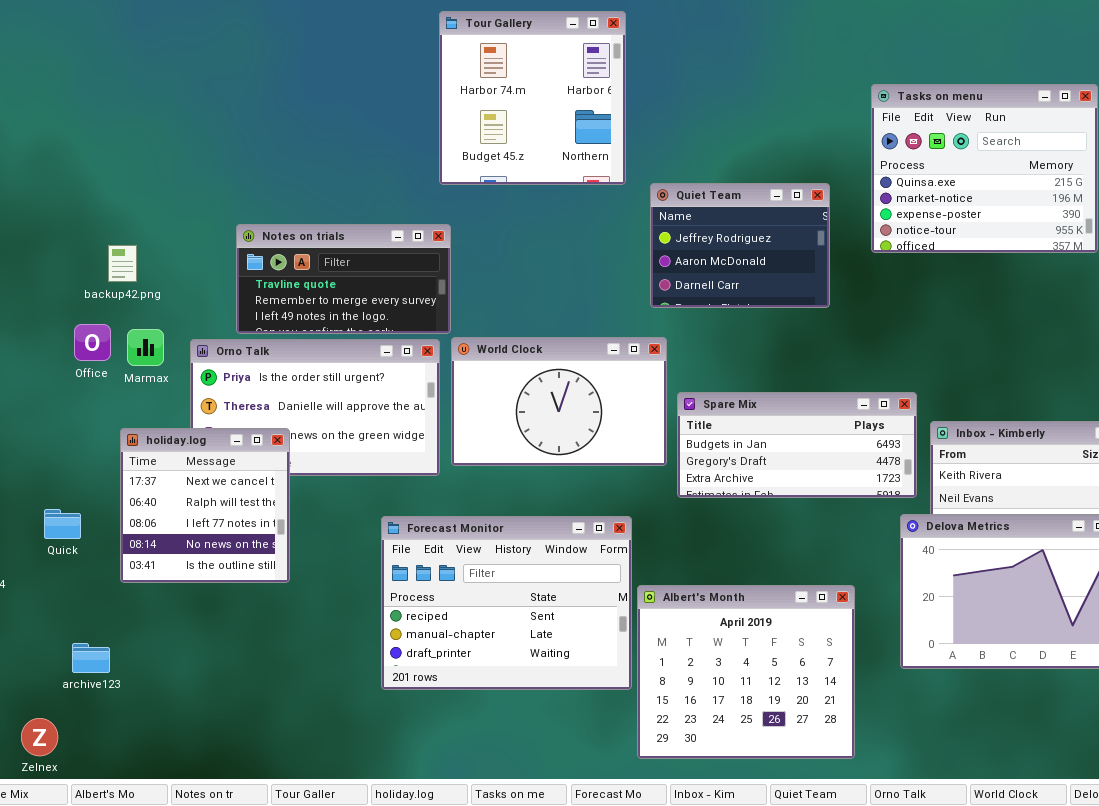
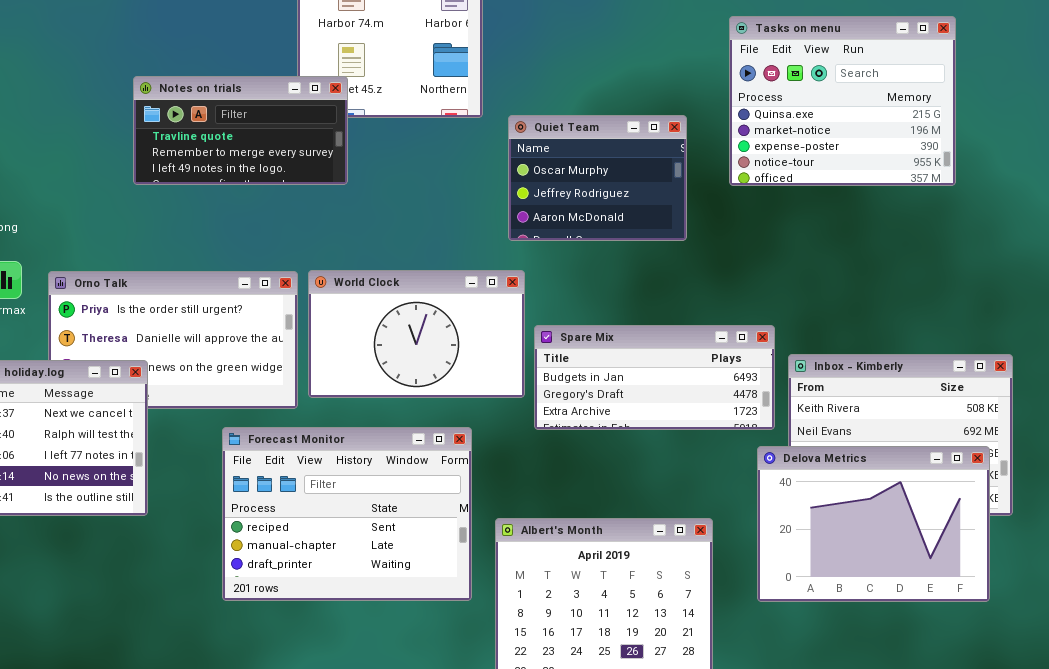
Quiet Team: [650,183,830,308] -> [508,115,687,241], scrolled up 1 row
Notes on trials: [236,224,451,334] -> [133,76,348,185], moved
Forecast Monitor: [381,516,632,690] -> [222,427,472,601], moved

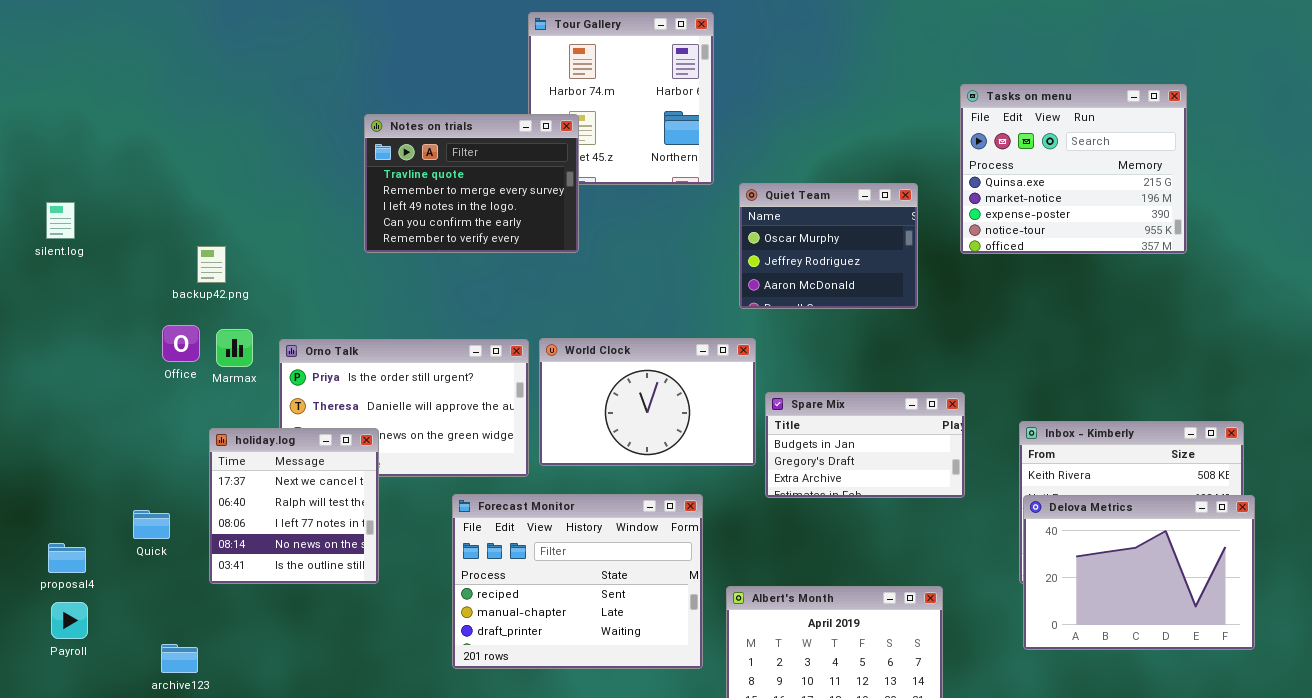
Notes on trials: [133,76,348,185] -> [364,114,579,253], resized
Spare Mix: [534,325,775,430] -> [765,392,965,498], resized
Delova Metrics: [757,446,990,602] -> [1023,495,1255,650], moved

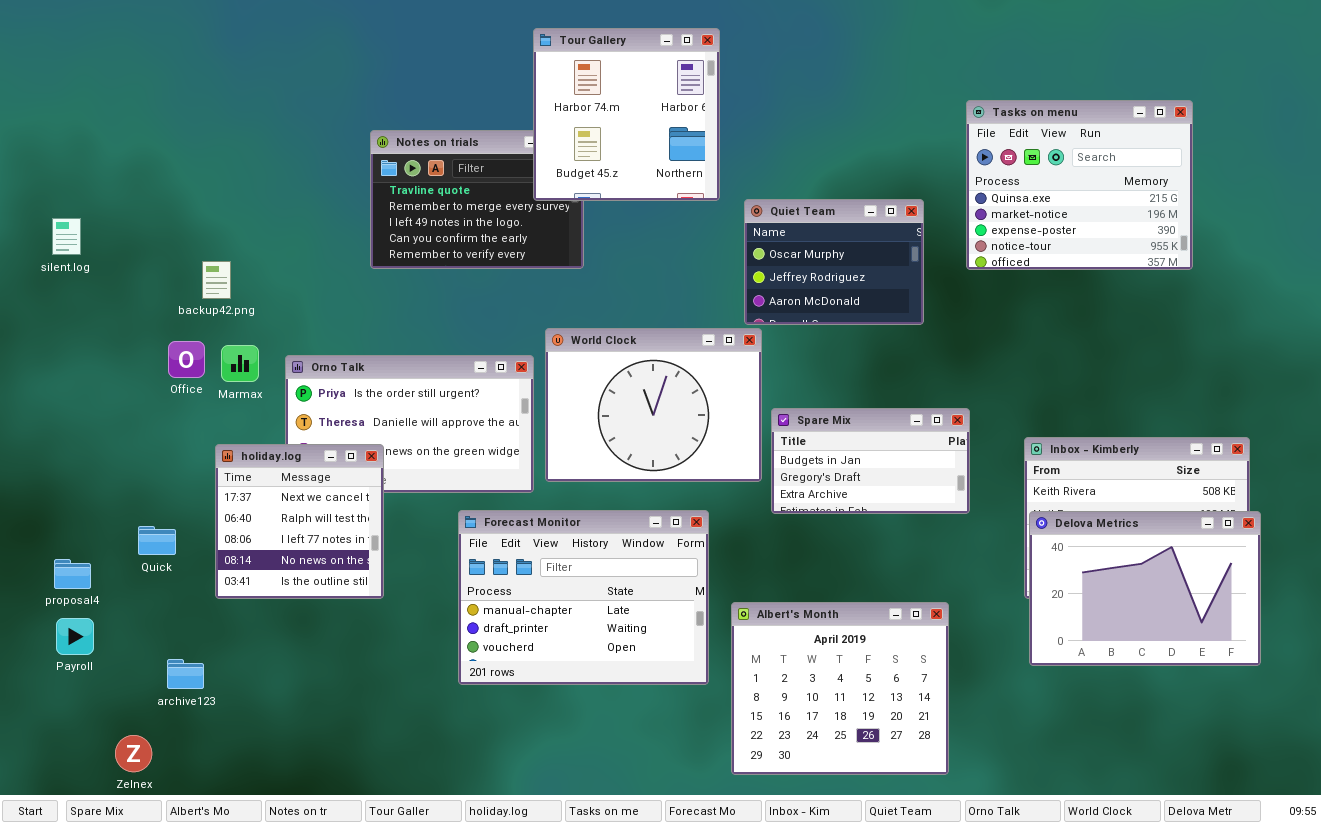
Tour Gallery: [528,12,714,185] -> [533,28,720,201], raised
World Clock: [539,338,756,466] -> [545,328,762,482], resized
Forecast Monitor: [452,494,703,669] -> [458,510,709,685], scrolled down 1 row

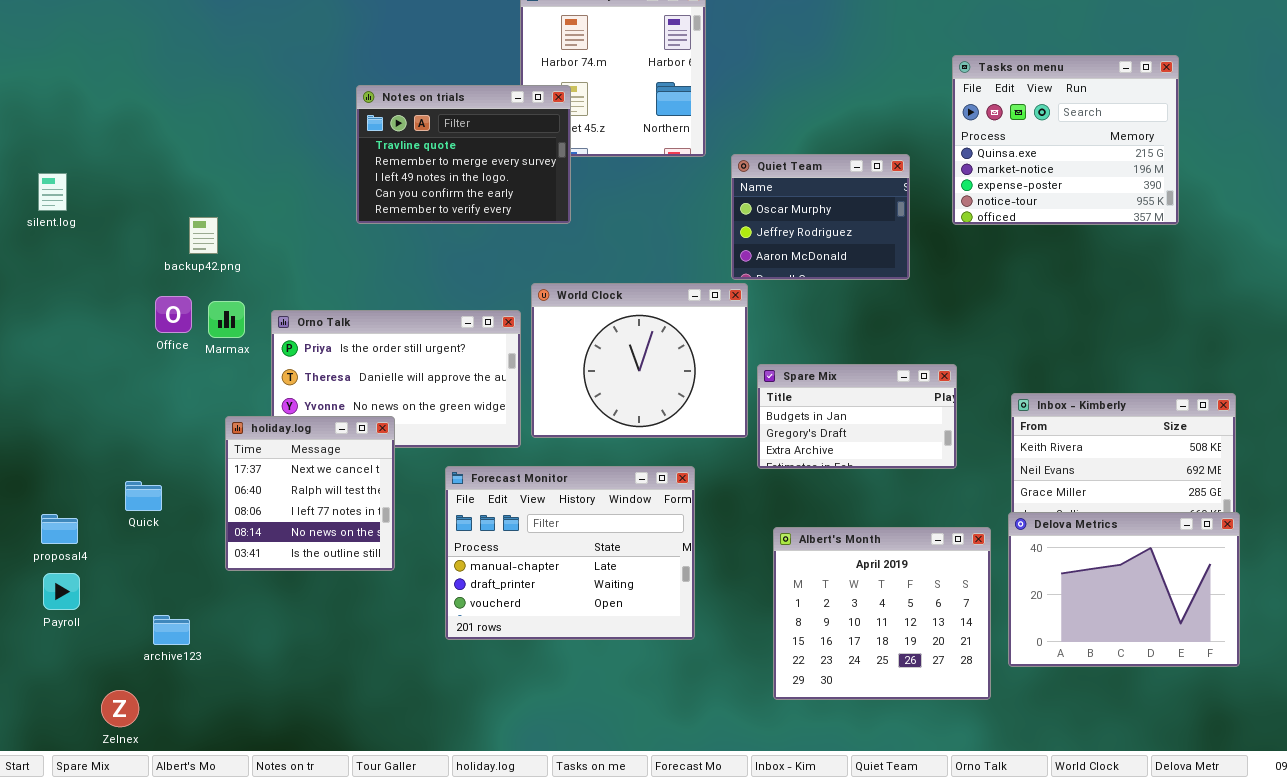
Notes on trials: [370,130,584,269] -> [356,85,571,224], raised
holiday.log: [215,444,384,599] -> [225,416,395,571], moved
Delova Metrics: [1029,511,1261,666] -> [1008,512,1240,667], moved
Albert's Month: [731,602,949,775] -> [773,527,991,700], moved

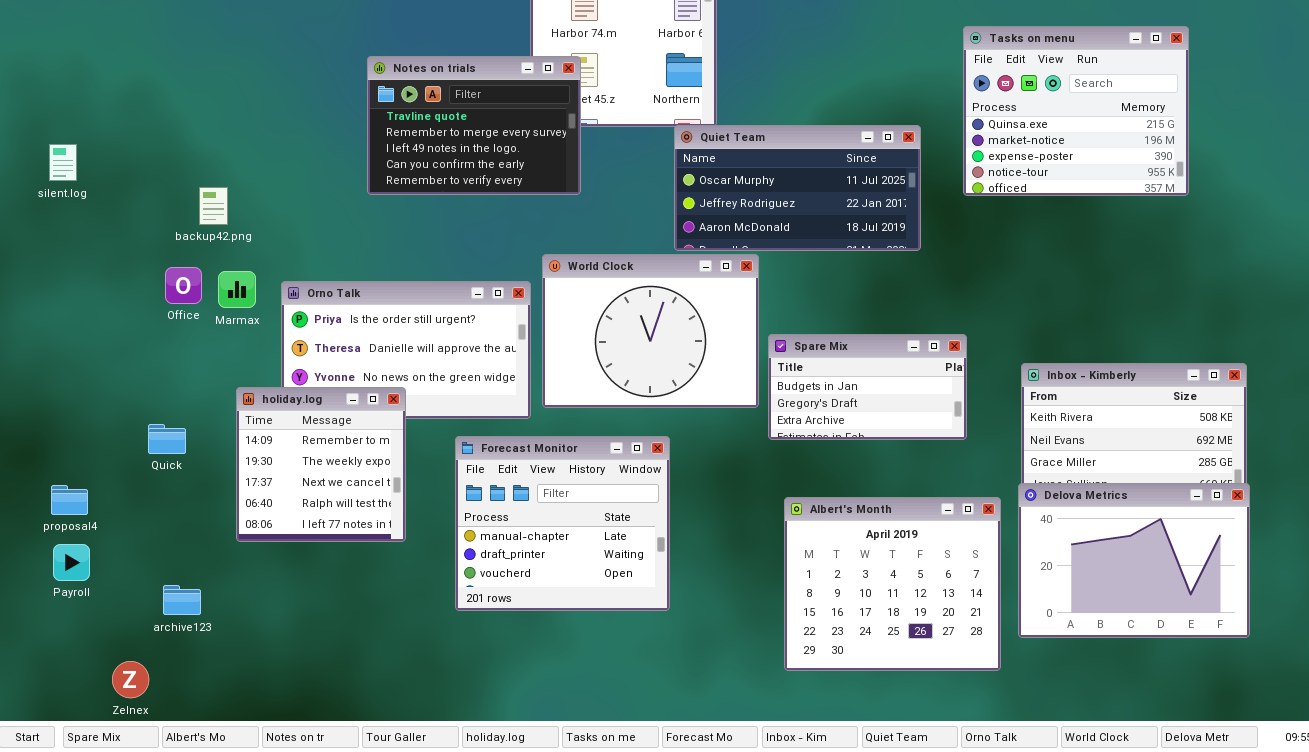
Quiet Team: [731,154,910,280] -> [674,125,921,251], resized
holiday.log: [225,416,395,571] -> [236,387,406,542], scrolled up 2 rows
Forecast Monitor: [445,466,695,640] -> [455,436,670,611], resized
Quick: [125,481,162,511] -> [148,424,186,454], moved

